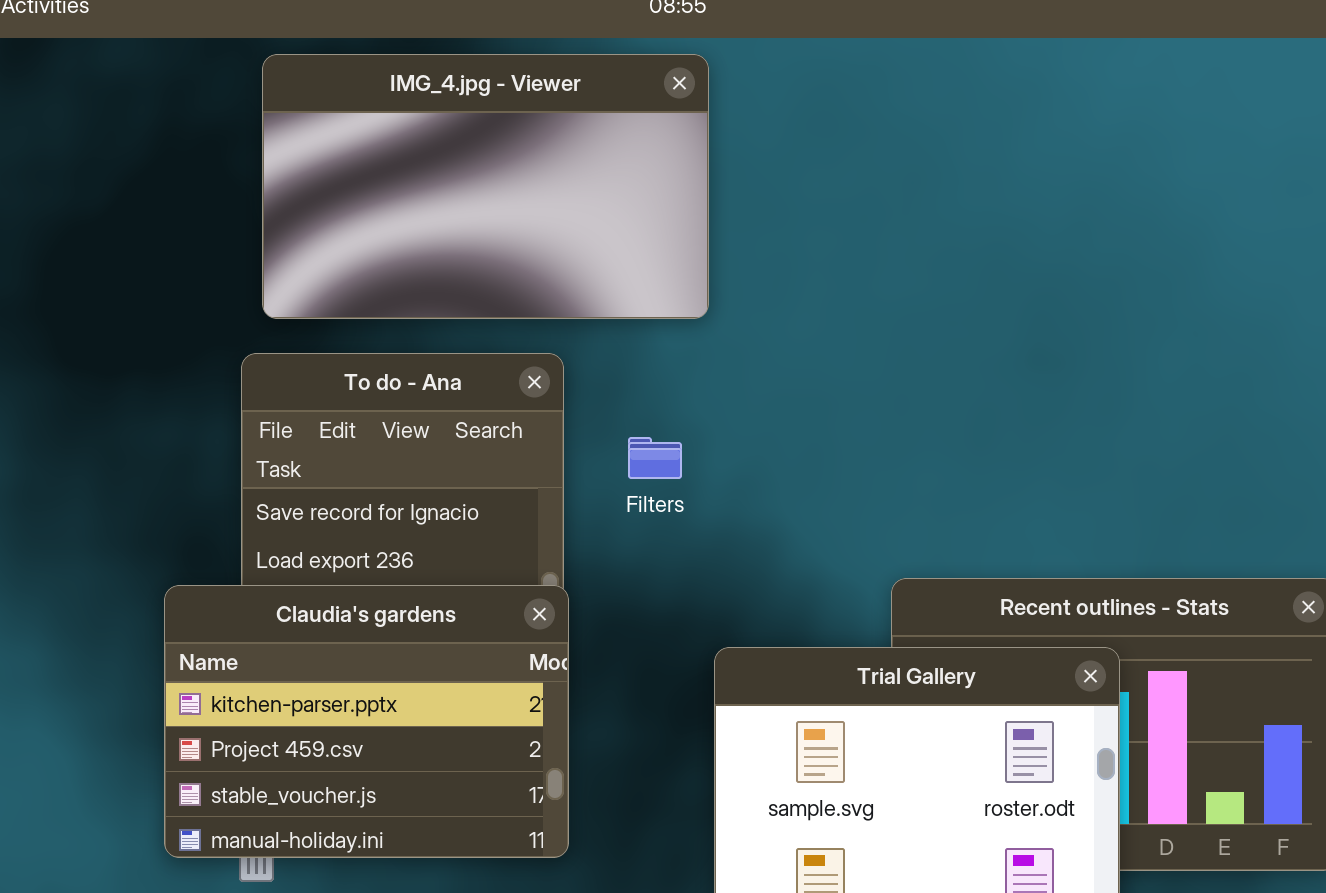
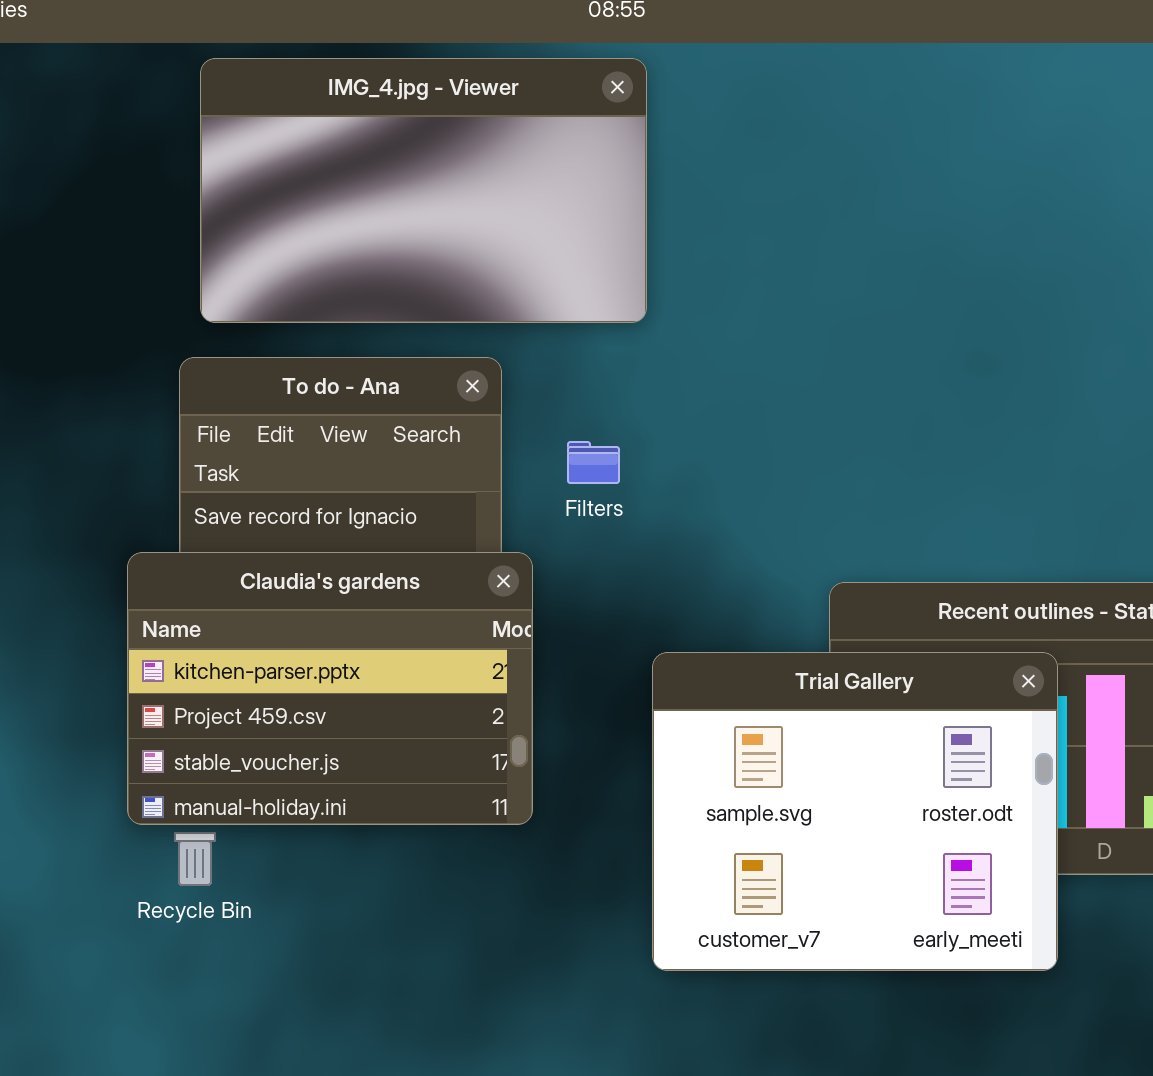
Claudia's gardens: [164,585,569,858] -> [127,552,533,825], moved

